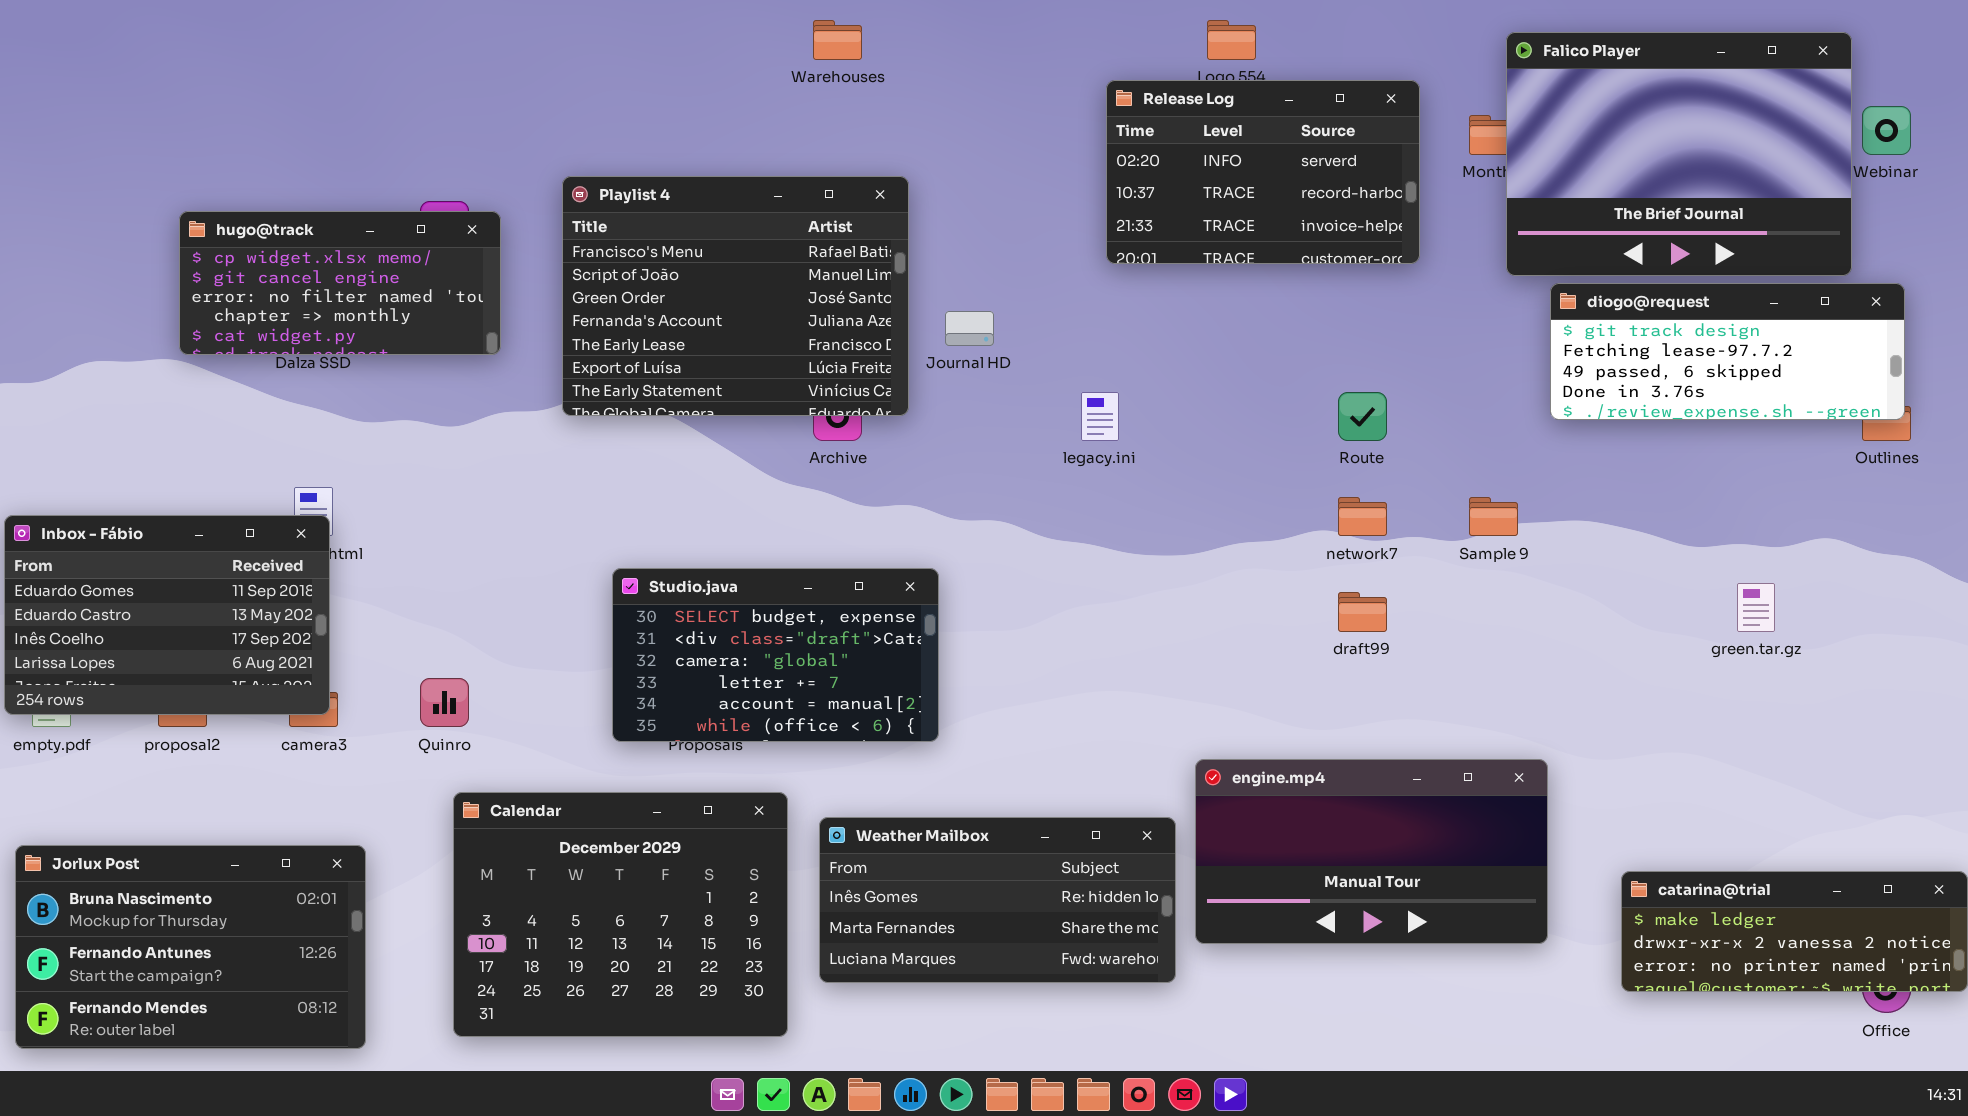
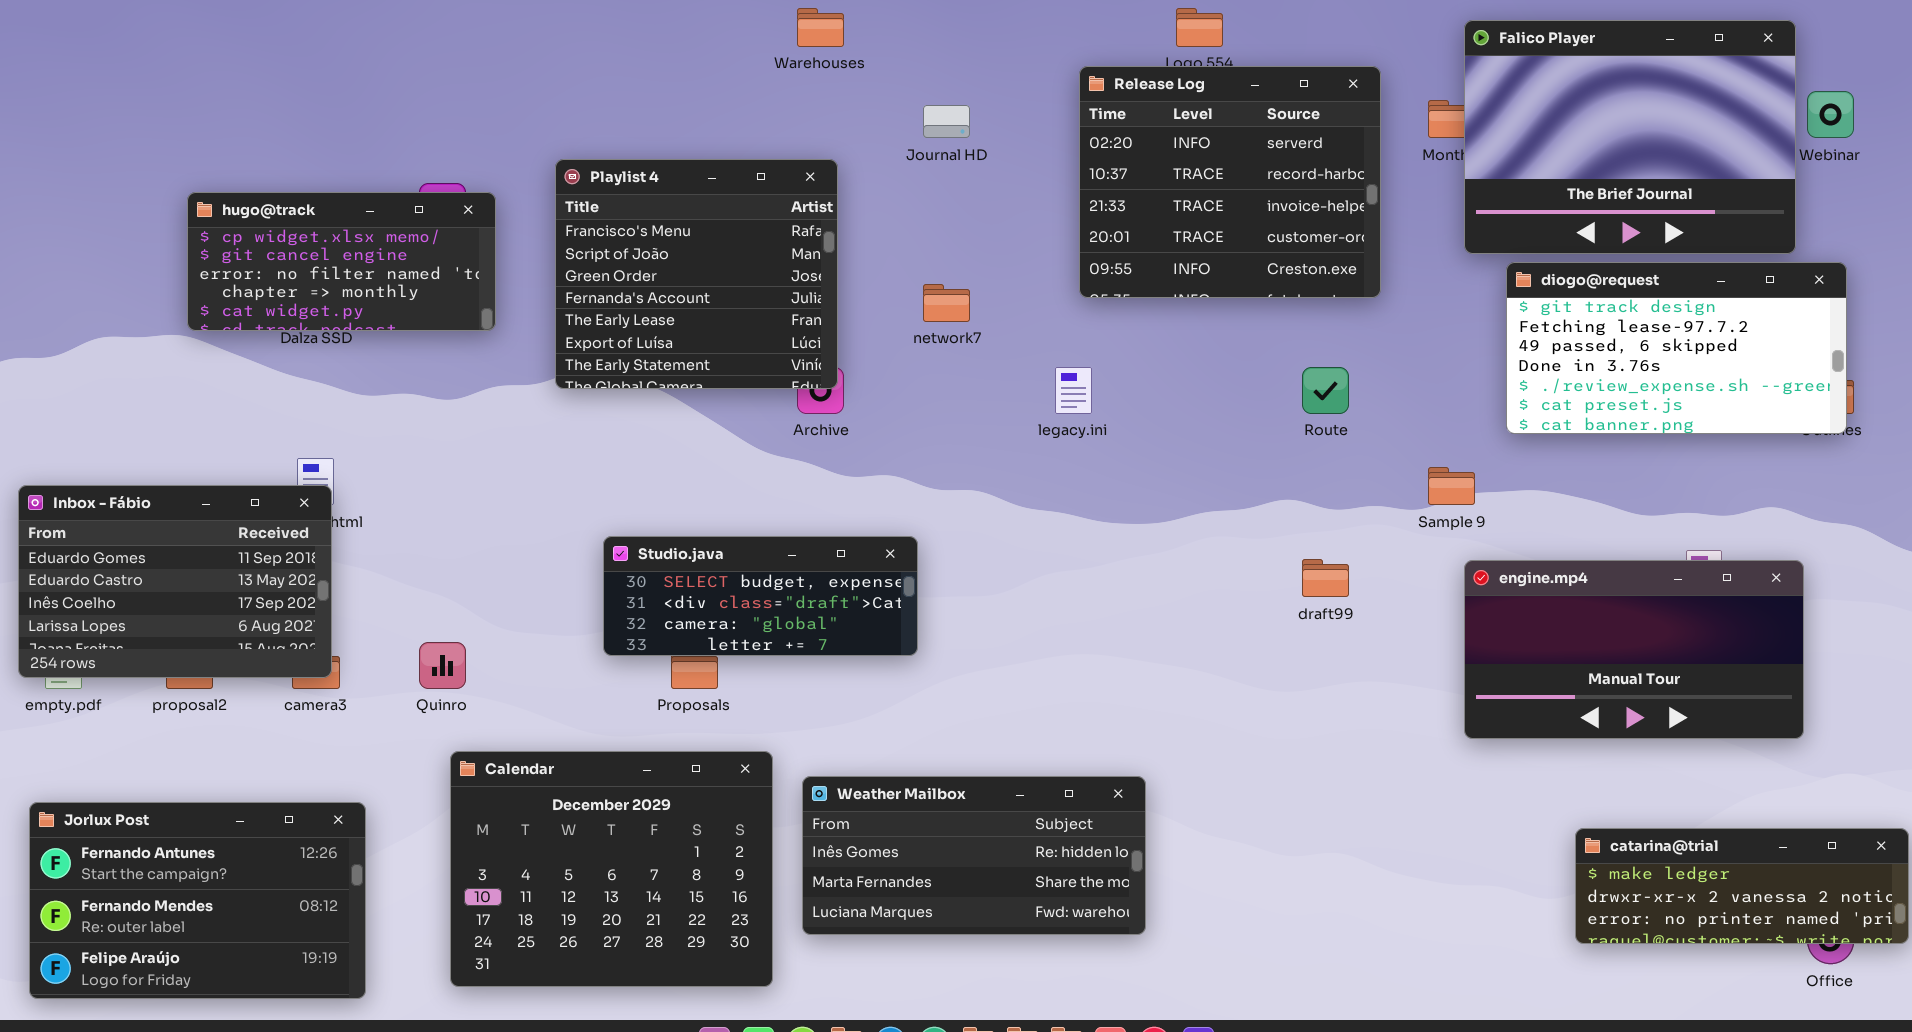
Release Log: [1106,80,1420,264] -> [1079,66,1381,298], resized
Playlist 4: [562,176,909,416] -> [555,159,838,389], resized
diogo@request: [1550,283,1905,420] -> [1506,262,1847,434], resized
Journal HD: [945,311,994,346] -> [923,105,970,138], moved
network7: [1338,497,1387,536] -> [923,284,970,322], moved
Studio.java: [612,568,939,742] -> [603,536,918,656], resized
engine.mp4: [1195,759,1548,944] -> [1464,560,1804,739], moved
Jorlux Post: [15,845,366,1049] -> [29,802,366,999], scrolled down 1 row

